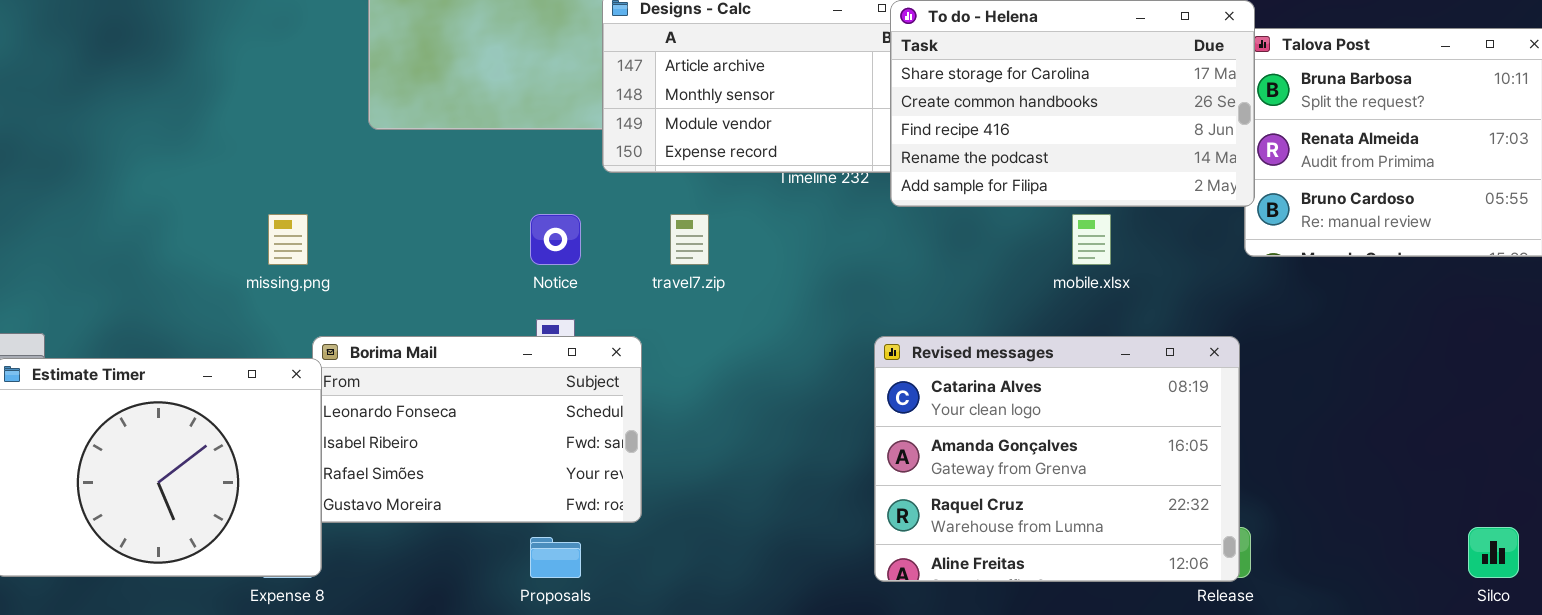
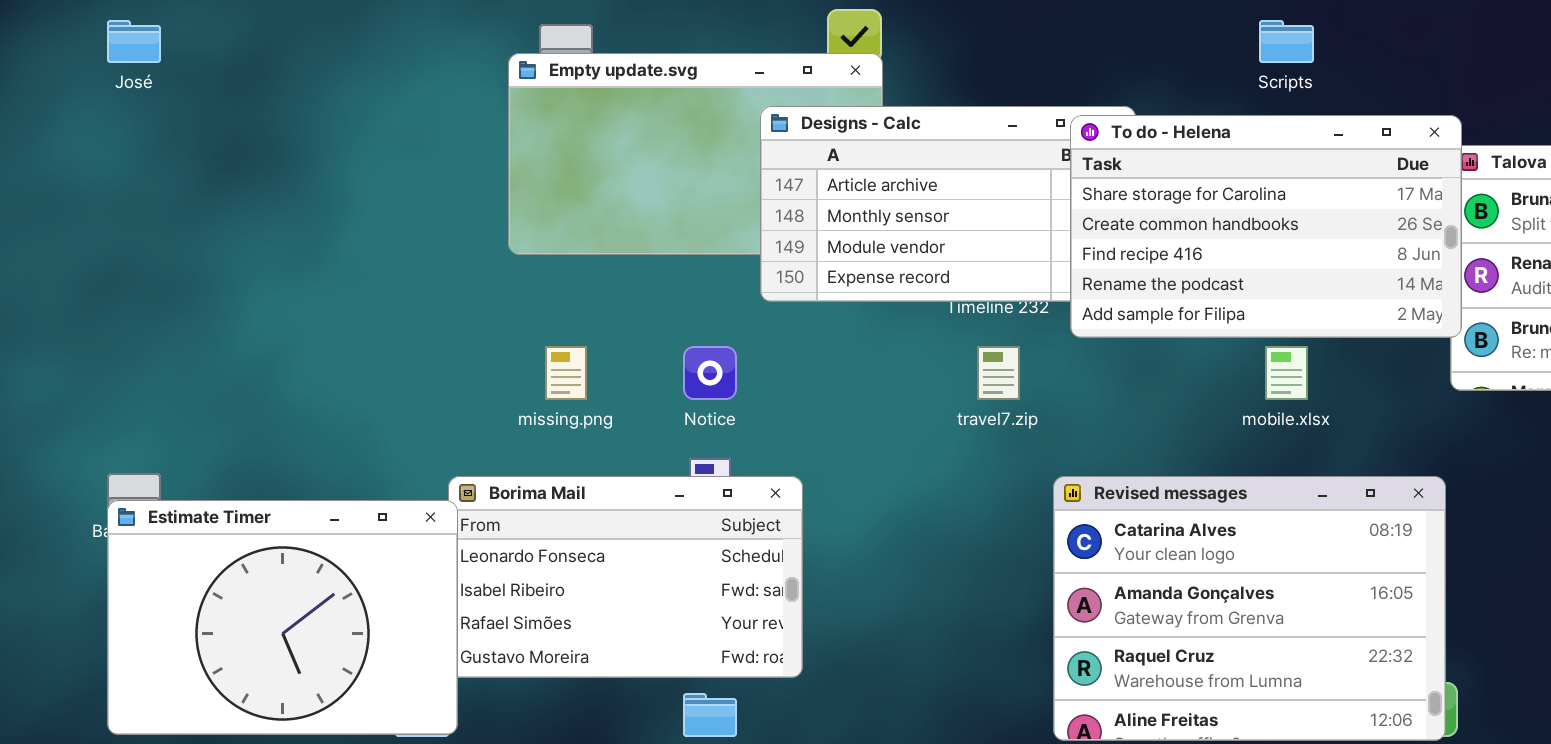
missing.png: [268,214,308,265] -> [545,346,587,400], moved
travel7.zip: [670,214,709,265] -> [977,346,1020,400], moved

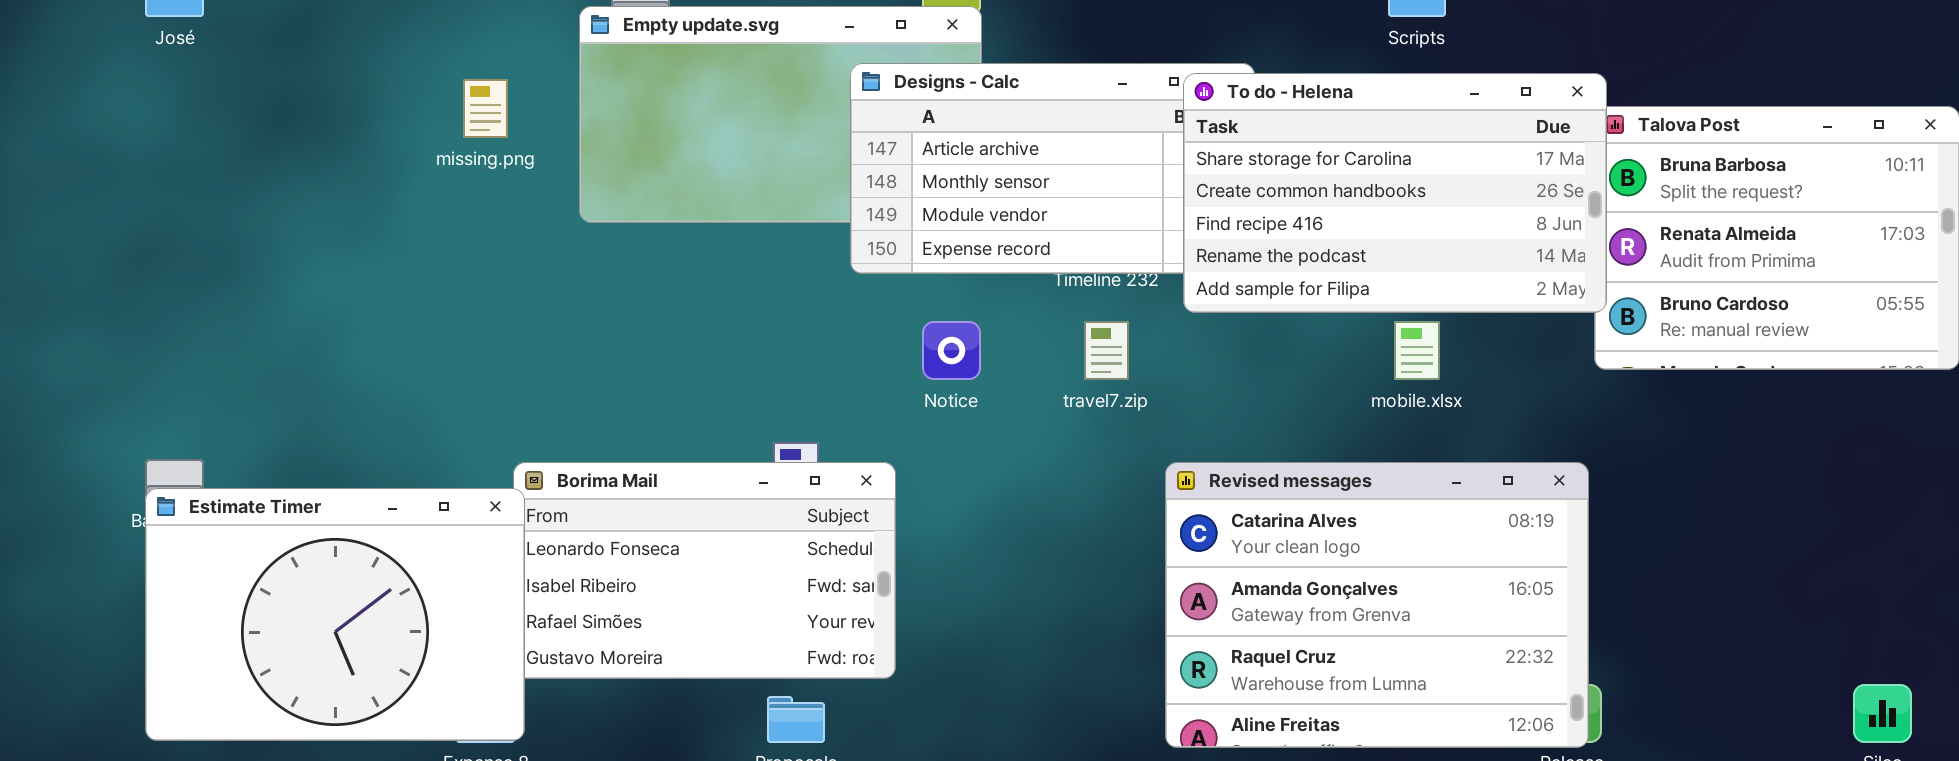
missing.png: [545,346,587,400] -> [463,79,508,138], moved
Notice: [683,346,737,400] -> [922,321,981,380], moved

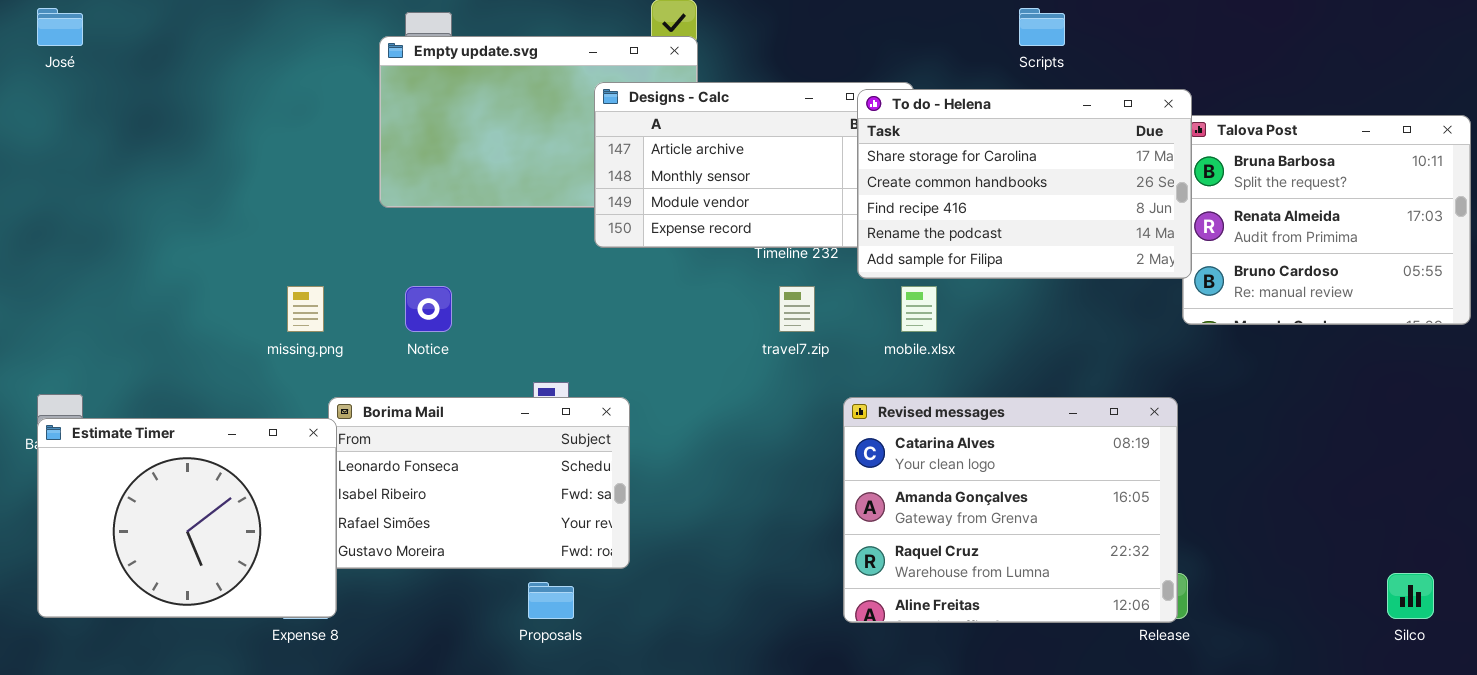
missing.png: [463,79,508,138] -> [287,286,324,332], moved
Notice: [922,321,981,380] -> [405,286,452,332], moved
mobile.xlsx: [1394,321,1440,380] -> [901,286,937,332], moved

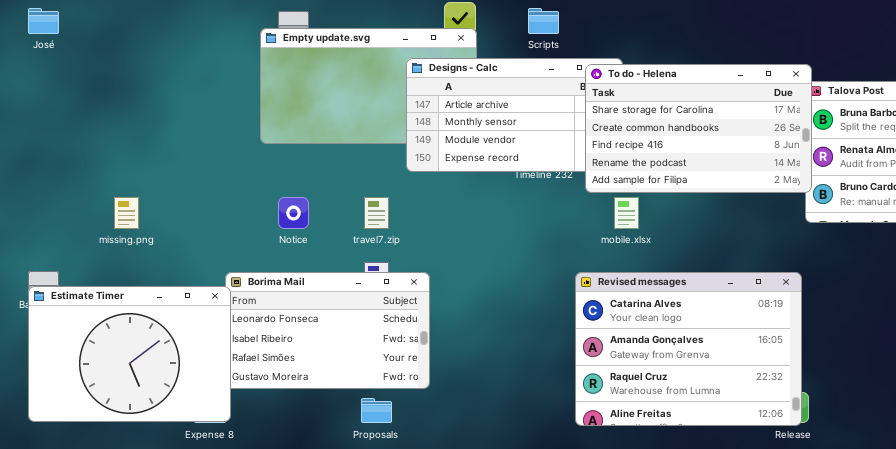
Scripts: [1019,8,1065,46] -> [528,8,559,34], moved
missing.png: [287,286,324,332] -> [114,197,139,229], moved
travel7.zip: [779,286,815,332] -> [364,197,389,229], moved

